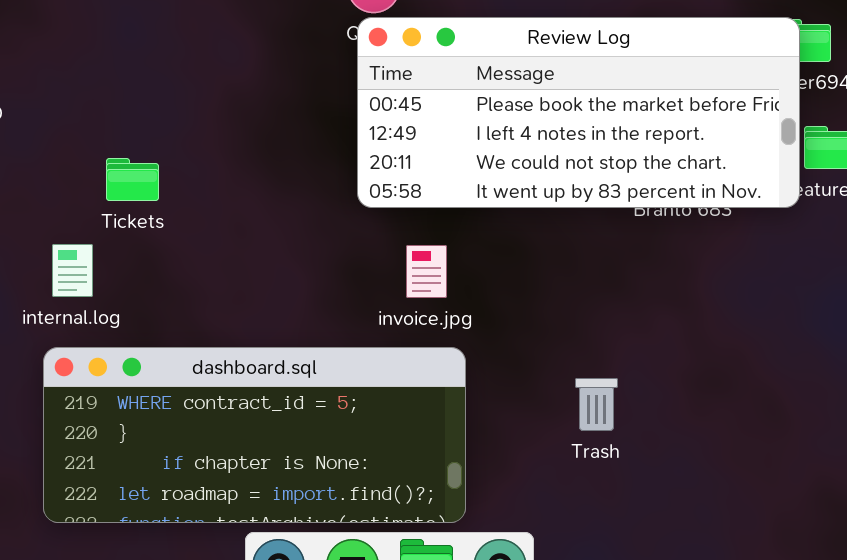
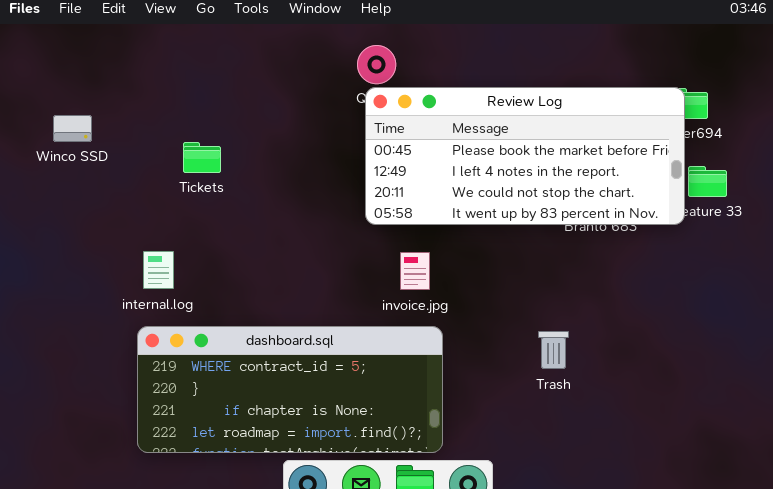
Tickets: [106,158,159,201] -> [183,142,221,173], moved
Trash: [575,378,618,431] -> [538,331,569,369], moved

